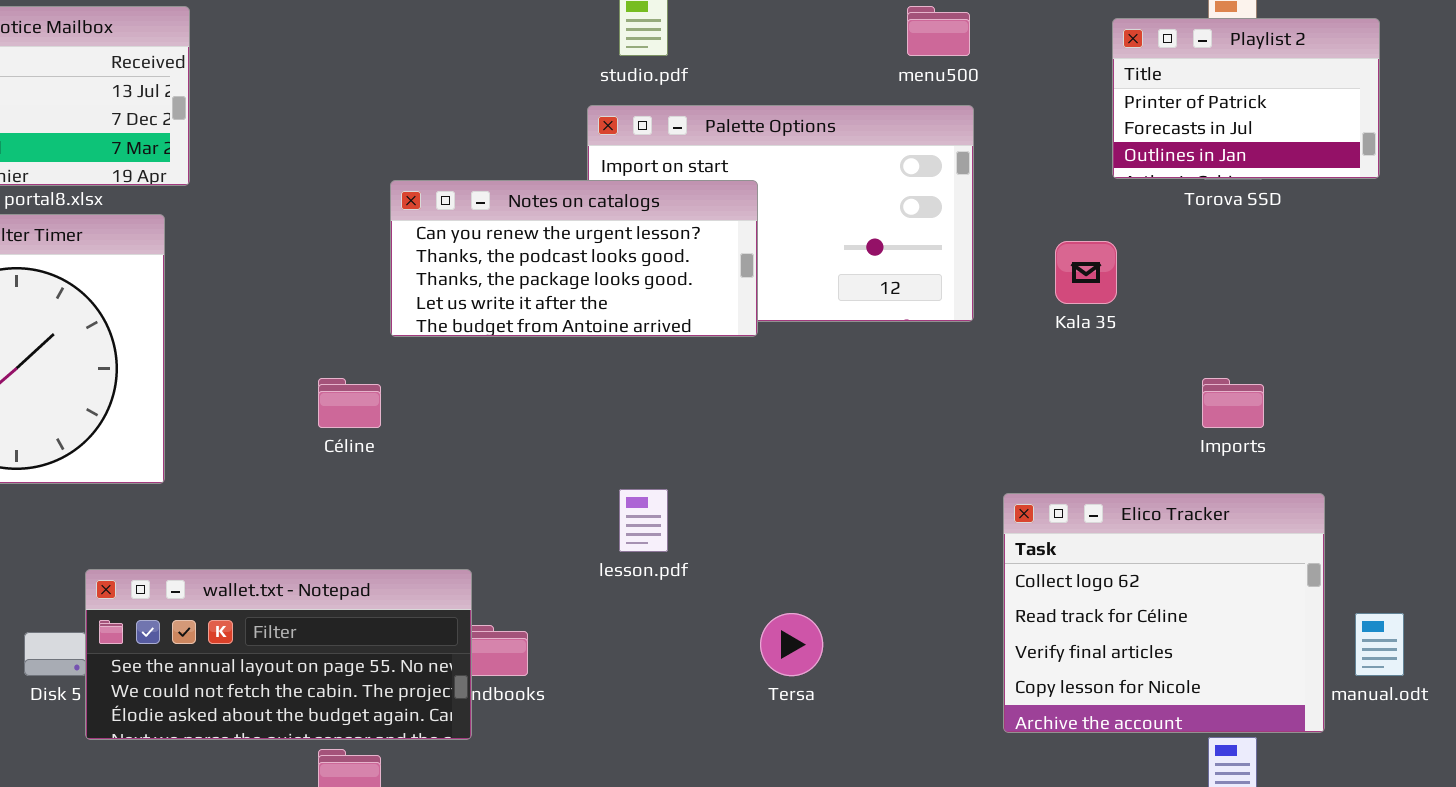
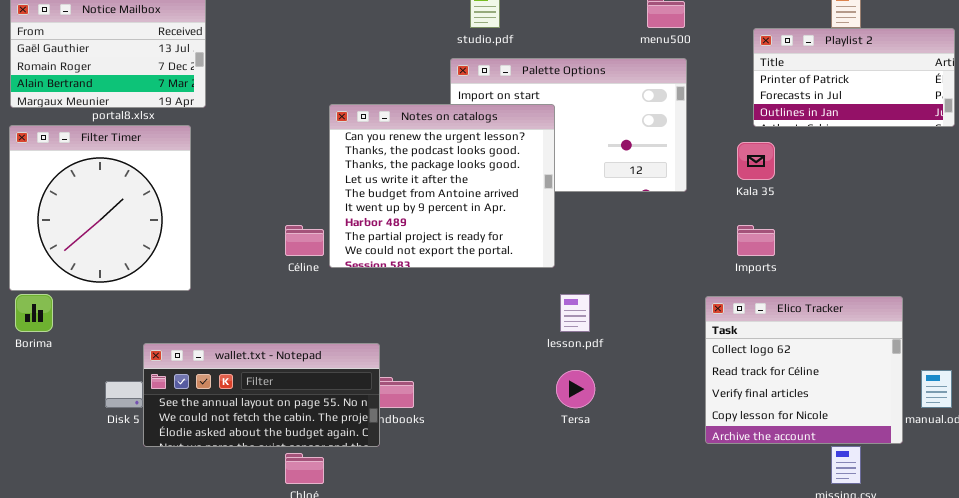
Playlist 2: [1112,18,1380,179] -> [753,28,955,127], moved, resized
Notes on catalogs: [390,180,758,337] -> [329,104,555,268], resized
Imports: [1202,378,1264,428] -> [737,225,775,256], moved
lesson.pdf: [619,489,668,552] -> [560,294,590,332], moved

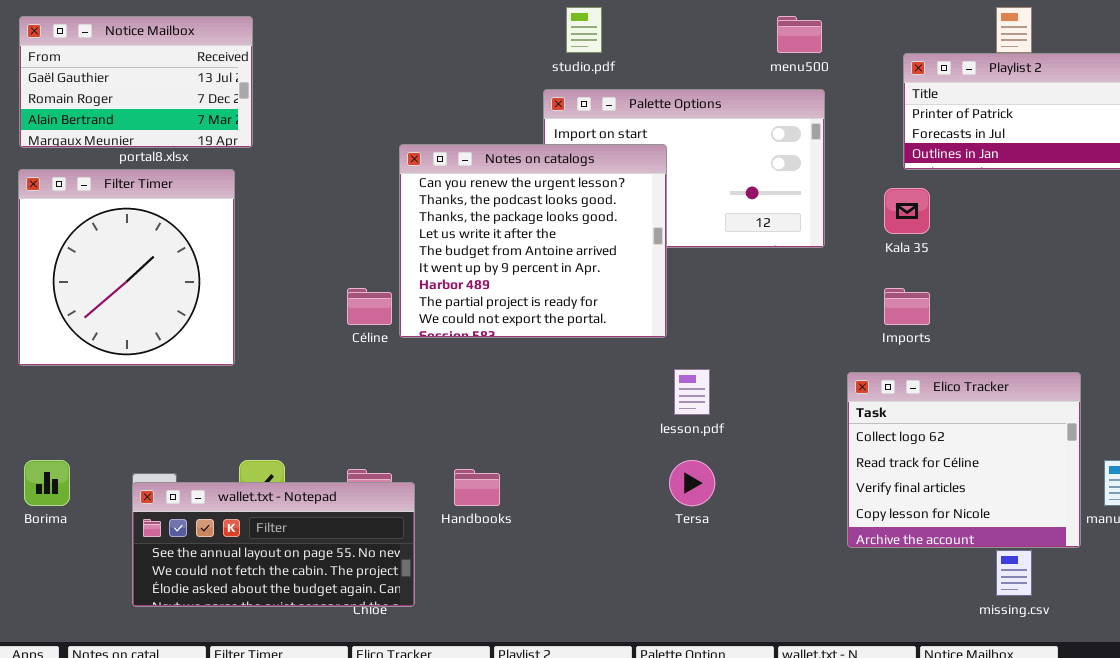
Borima: [15,294,53,332] -> [24,460,70,506], moved
wallet.txt - Notepad: [143,343,380,447] -> [132,482,415,607], moved

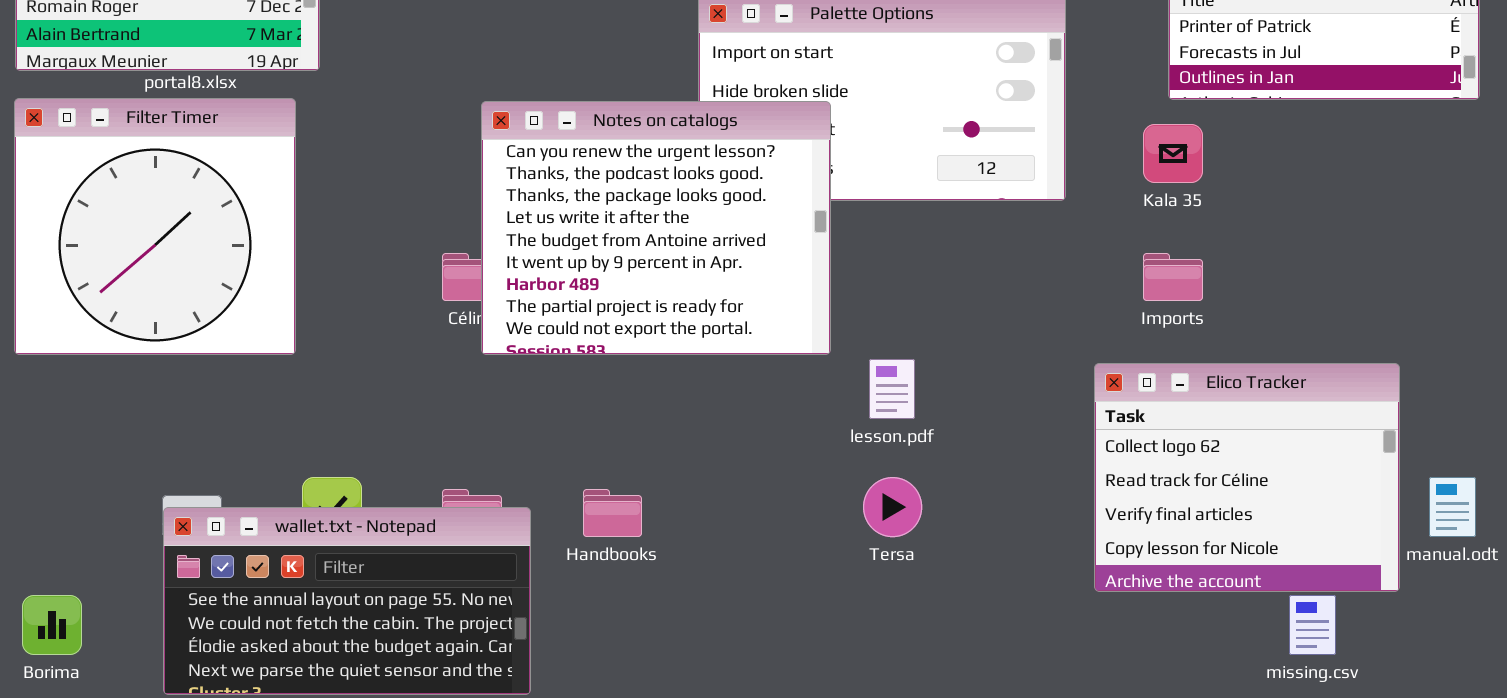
Notes on catalogs: [399,144,667,338] -> [481,101,831,355], moved
Borima: [24,460,70,506] -> [22,595,82,655], moved
wallet.txt - Notepad: [132,482,415,607] -> [163,507,531,695], resized

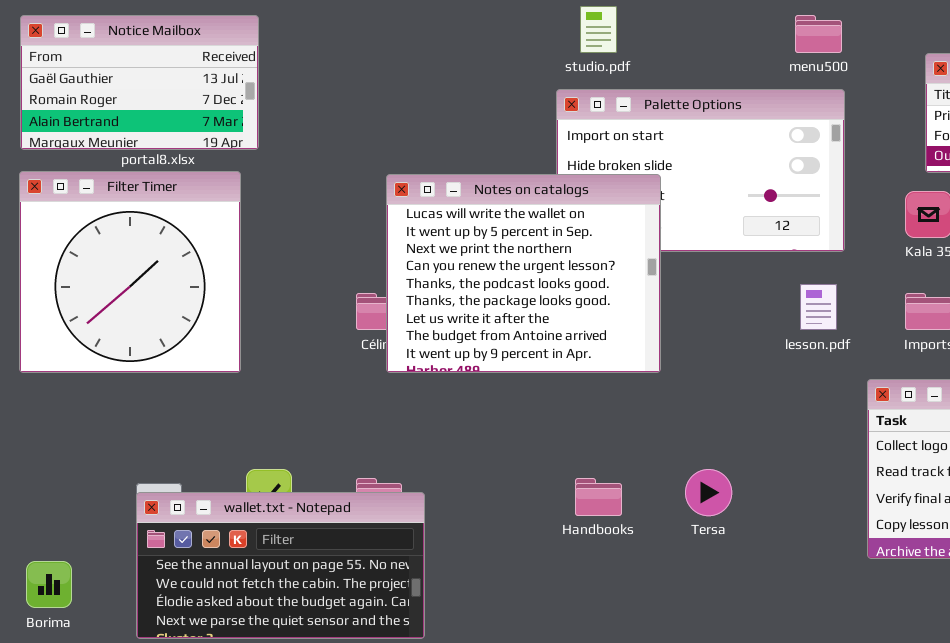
Notes on catalogs: [481,101,831,355] -> [386,174,661,373], scrolled up 3 rows
lesson.pdf: [869,359,915,419] -> [800,284,837,330], moved
Handbooks: [583,489,642,537] -> [575,478,622,516], moved

